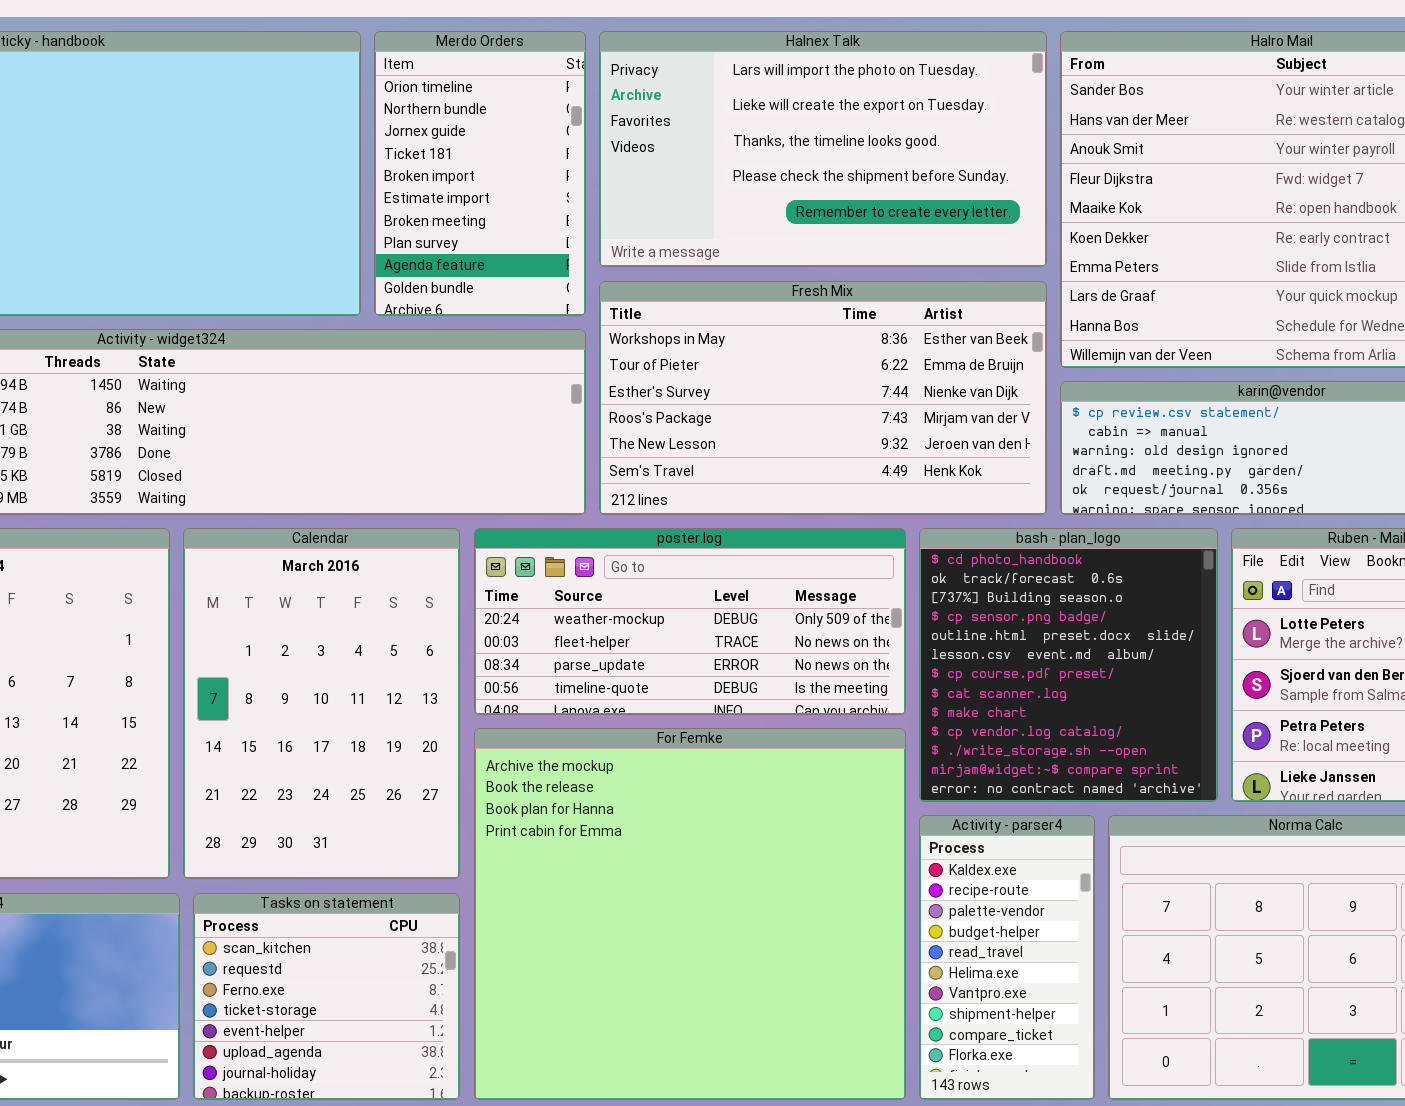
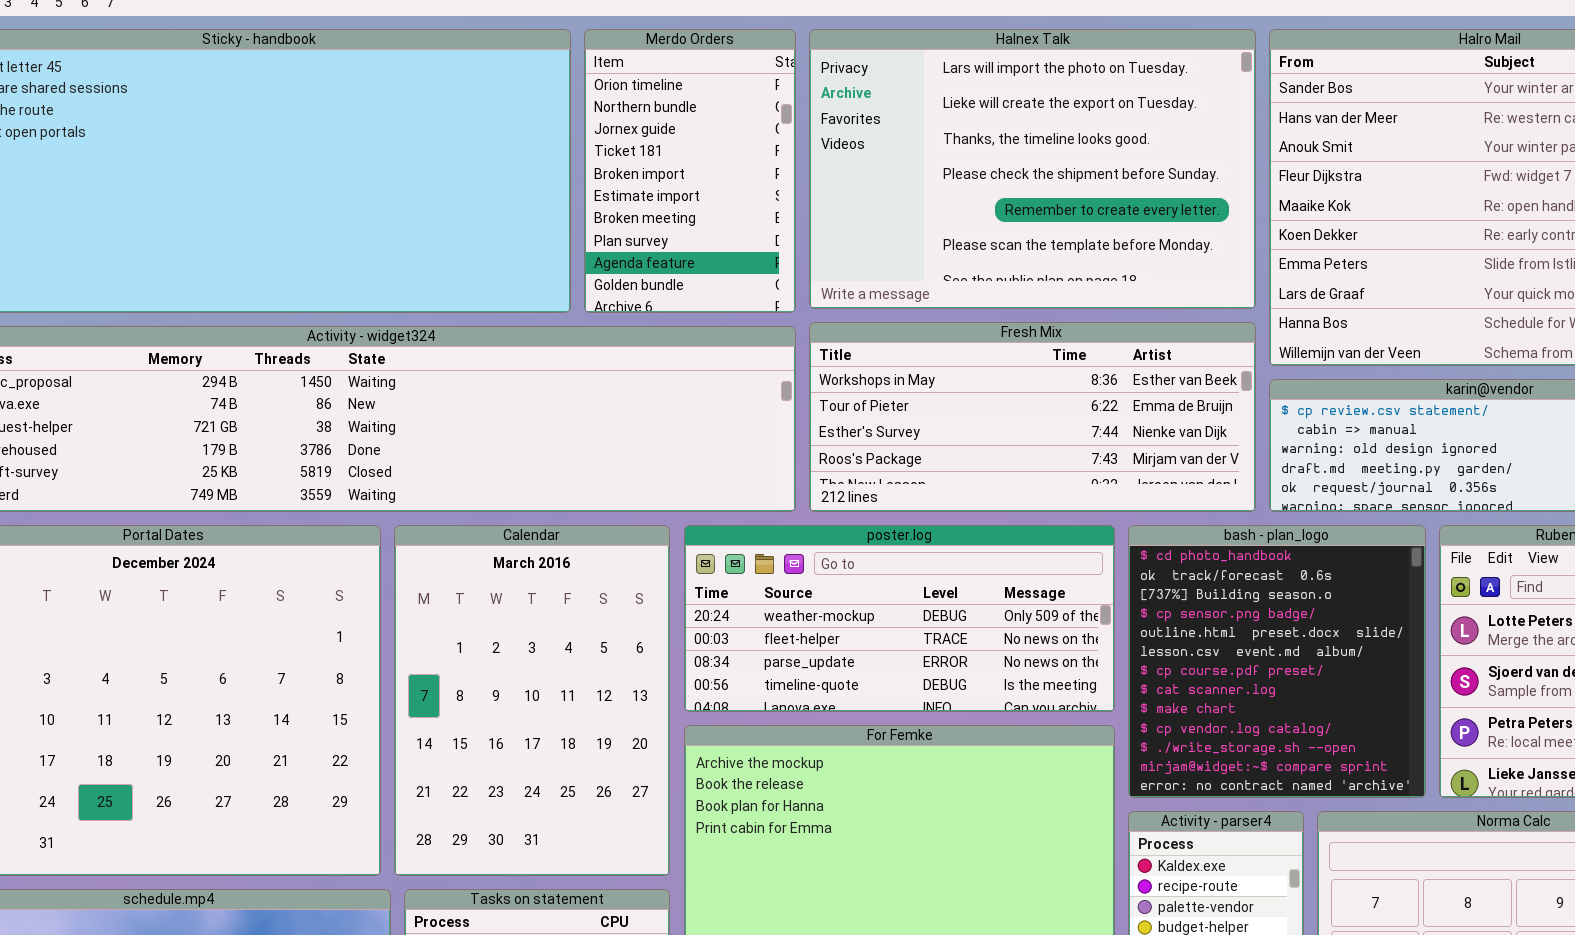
Halnex Talk: [599,31,1047,267] -> [809,29,1256,309], resized
Fresh Mix: [599,281,1047,515] -> [809,322,1256,512], resized

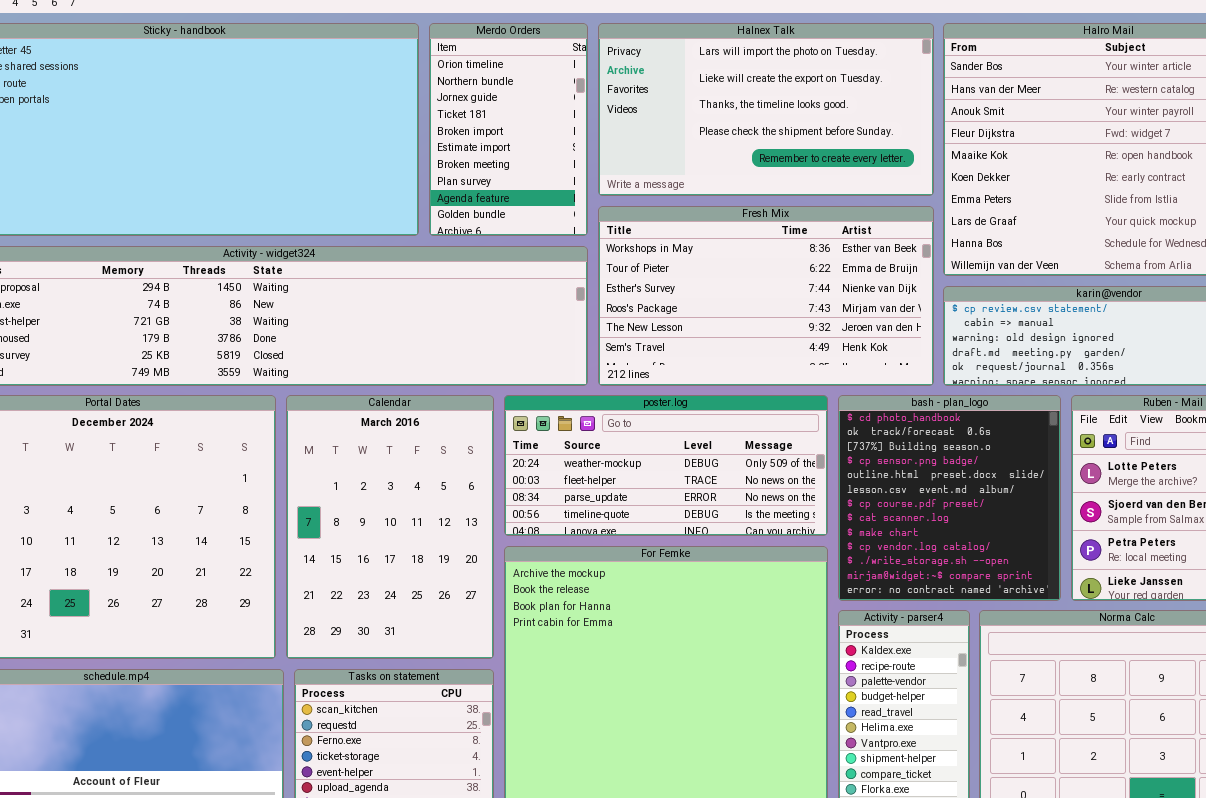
Halnex Talk: [809,29,1256,309] -> [598,23,934,196], resized
Fresh Mix: [809,322,1256,512] -> [598,206,934,386], resized

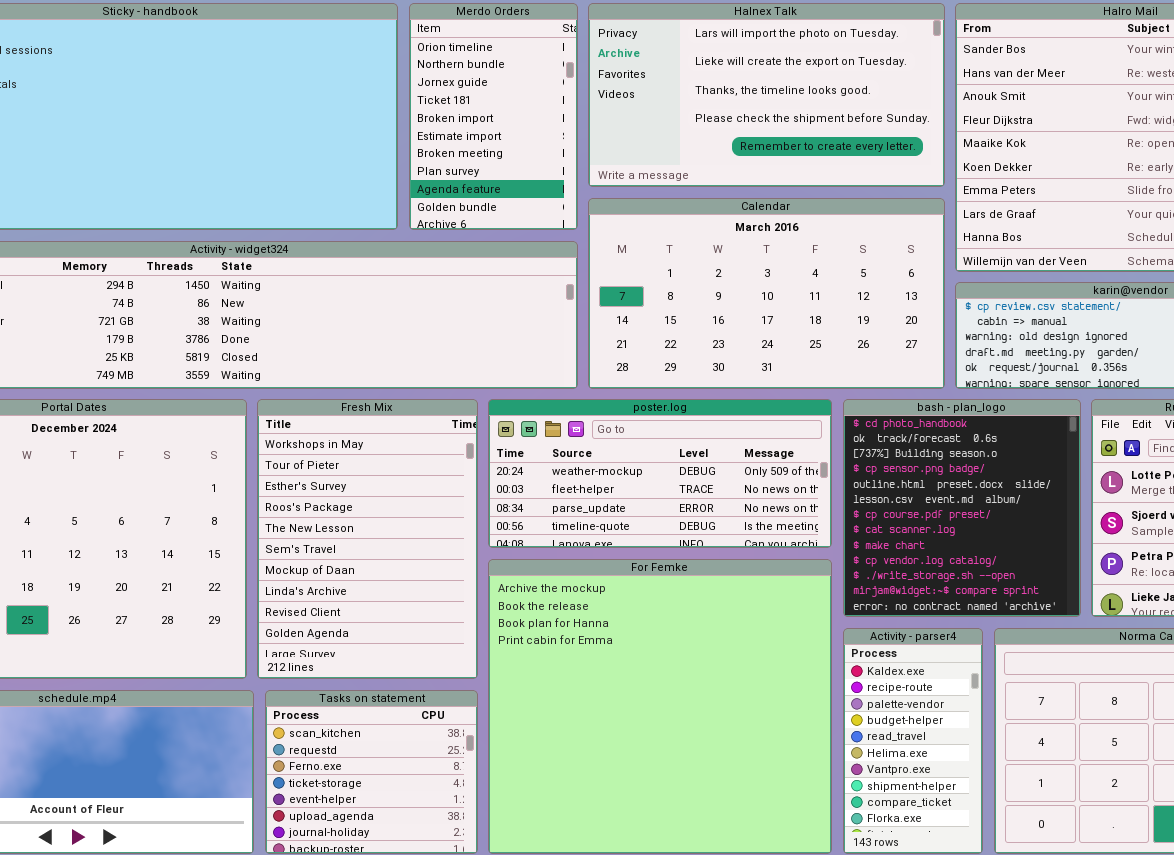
Fresh Mix: [598,206,934,386] -> [257,399,478,679], moved, resized
Calendar: [286,395,494,659] -> [588,198,945,389], moved, resized

